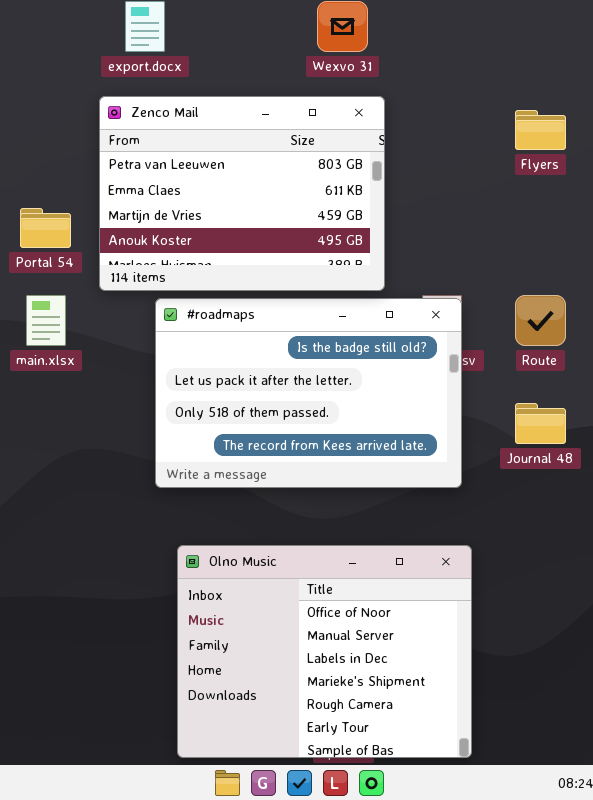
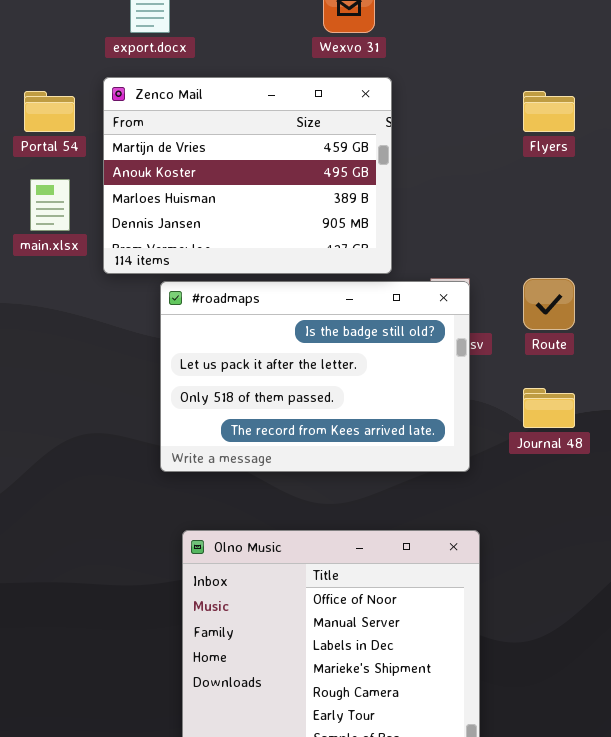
Zenco Mail: [99,96,385,291] -> [103,77,392,274], scrolled down 2 rows
Portal 54: [20,208,71,248] -> [24,91,75,132], moved
main.xlsx: [26,295,66,346] -> [30,179,70,231], moved

